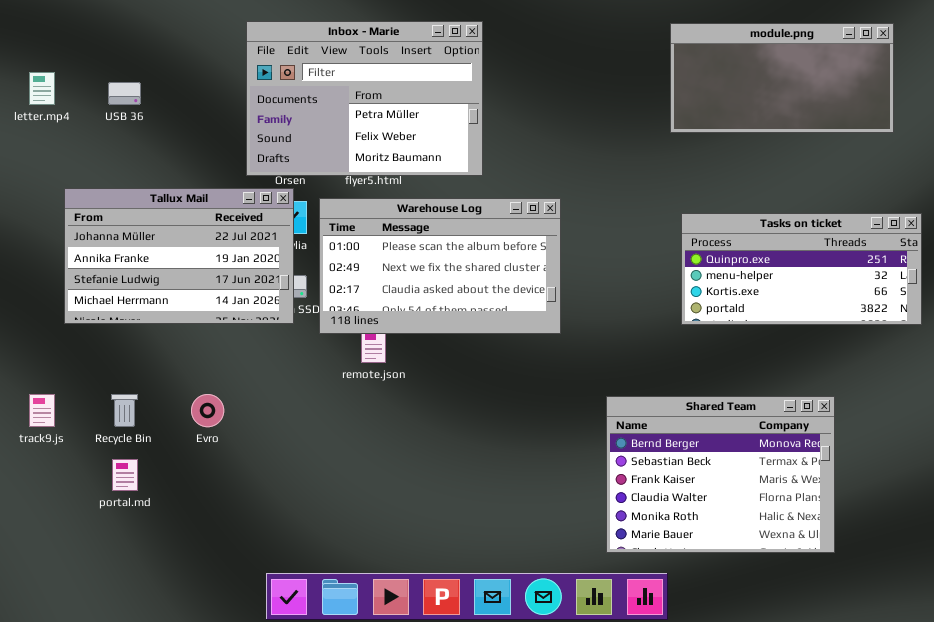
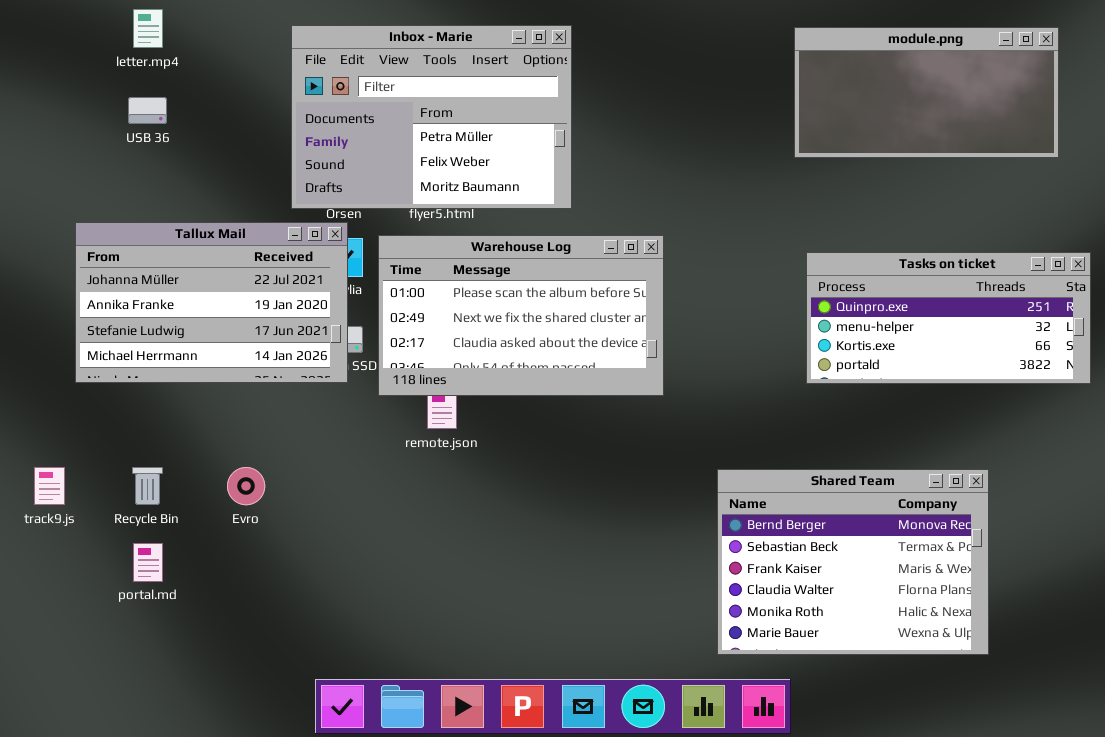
letter.mp4: [29,72,55,105] -> [133,9,163,48], moved

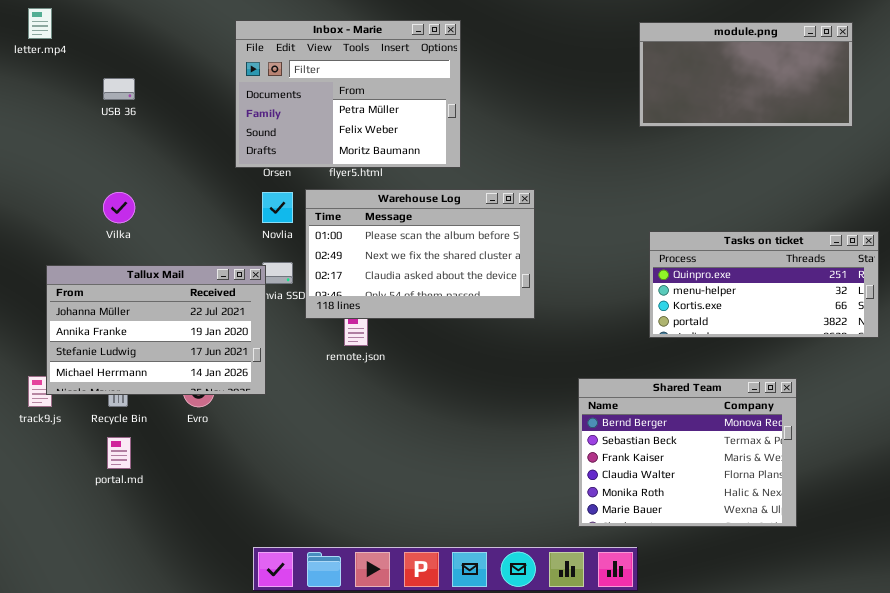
letter.mp4: [133,9,163,48] -> [28,8,52,39], moved
Tallux Mail: [75,222,348,383] -> [46,265,266,395], moved
Tasks on ticket: [806,252,1091,384] -> [649,231,879,338], moved

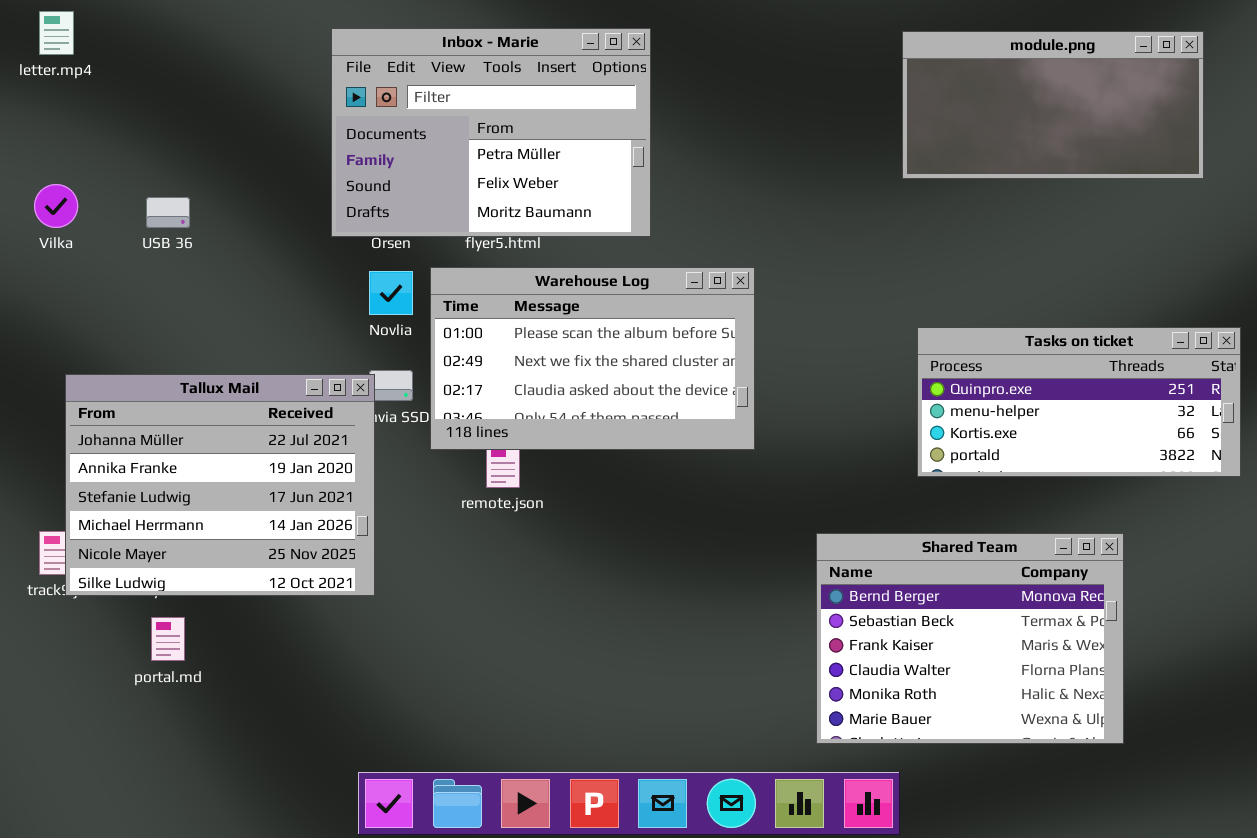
USB 36: [103,78,135,100] -> [146,197,190,228], moved
Vilka: [103,192,135,223] -> [34,184,78,228], moved
Tallux Mail: [46,265,266,395] -> [65,374,375,596], resized

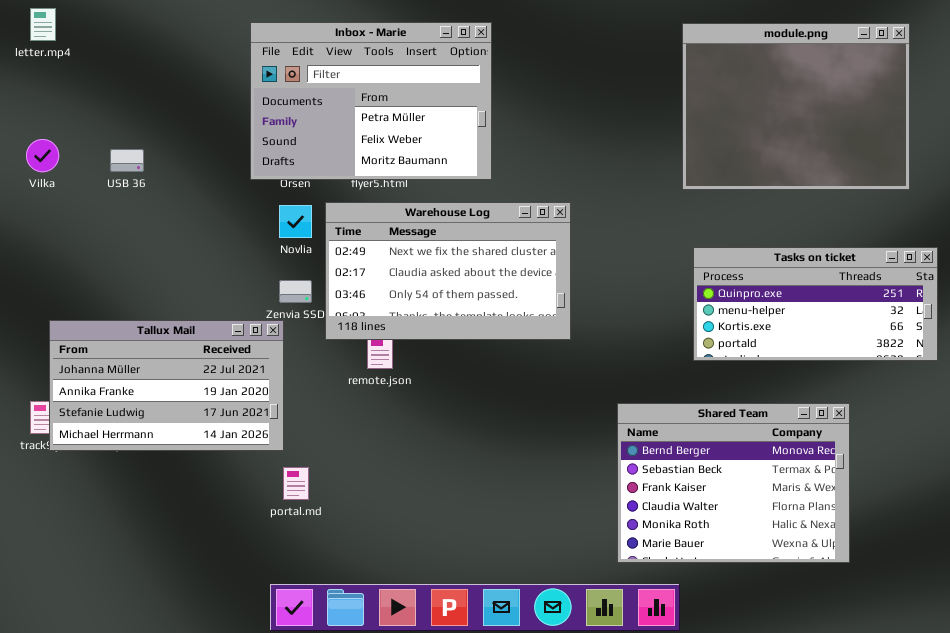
module.png: [902,31,1204,179] -> [682,23,910,190], resized
Warehouse Log: [430,267,755,450] -> [325,202,571,340], scrolled down 1 row
Tallux Mail: [65,374,375,596] -> [49,320,284,451], resized
portal.md: [151,617,185,661] -> [283,467,309,500], moved

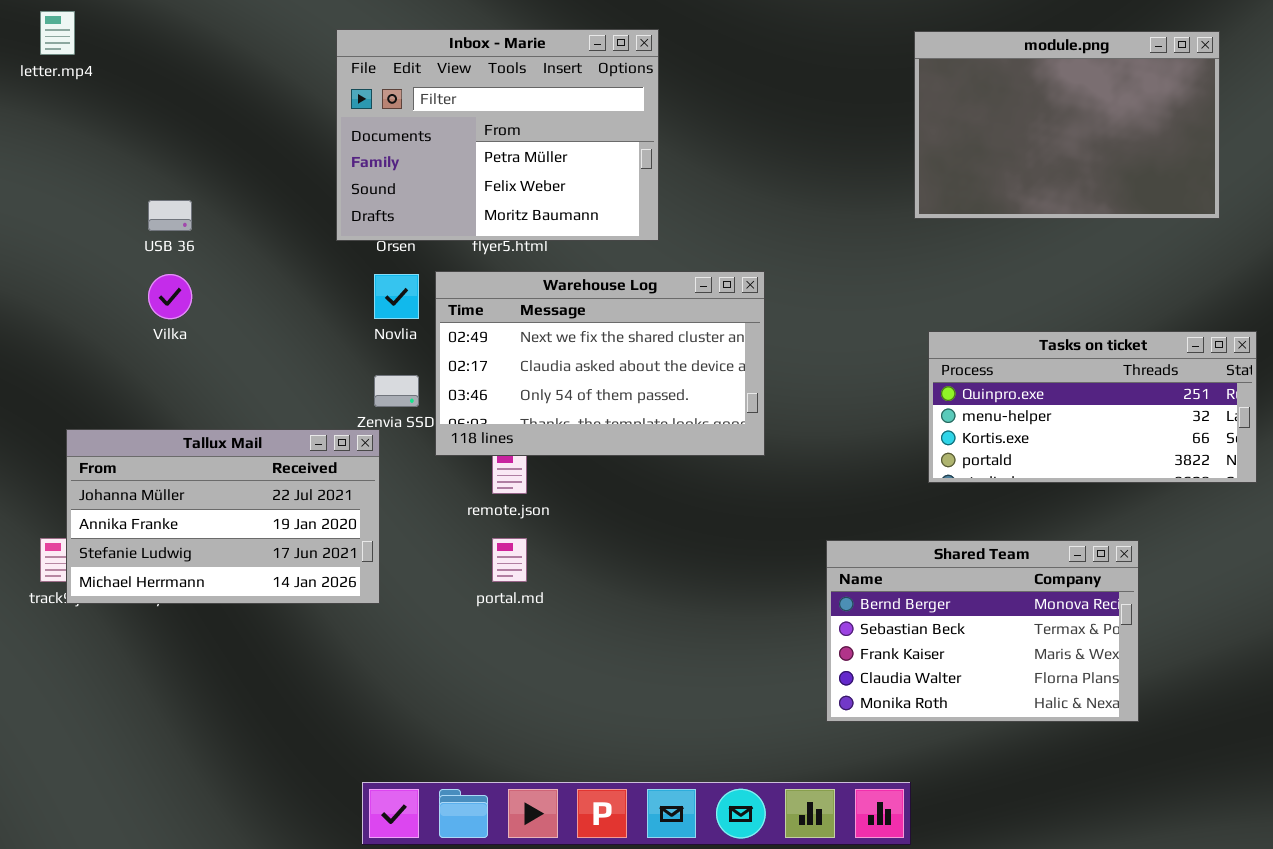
module.png: [682,23,910,190] -> [914,31,1220,219], resized
Vilka: [26,139,59,172] -> [148,274,192,319], moved
Shared Team: [617,403,850,563] -> [826,540,1139,722], resized
portal.md: [283,467,309,500] -> [492,538,527,582], moved

